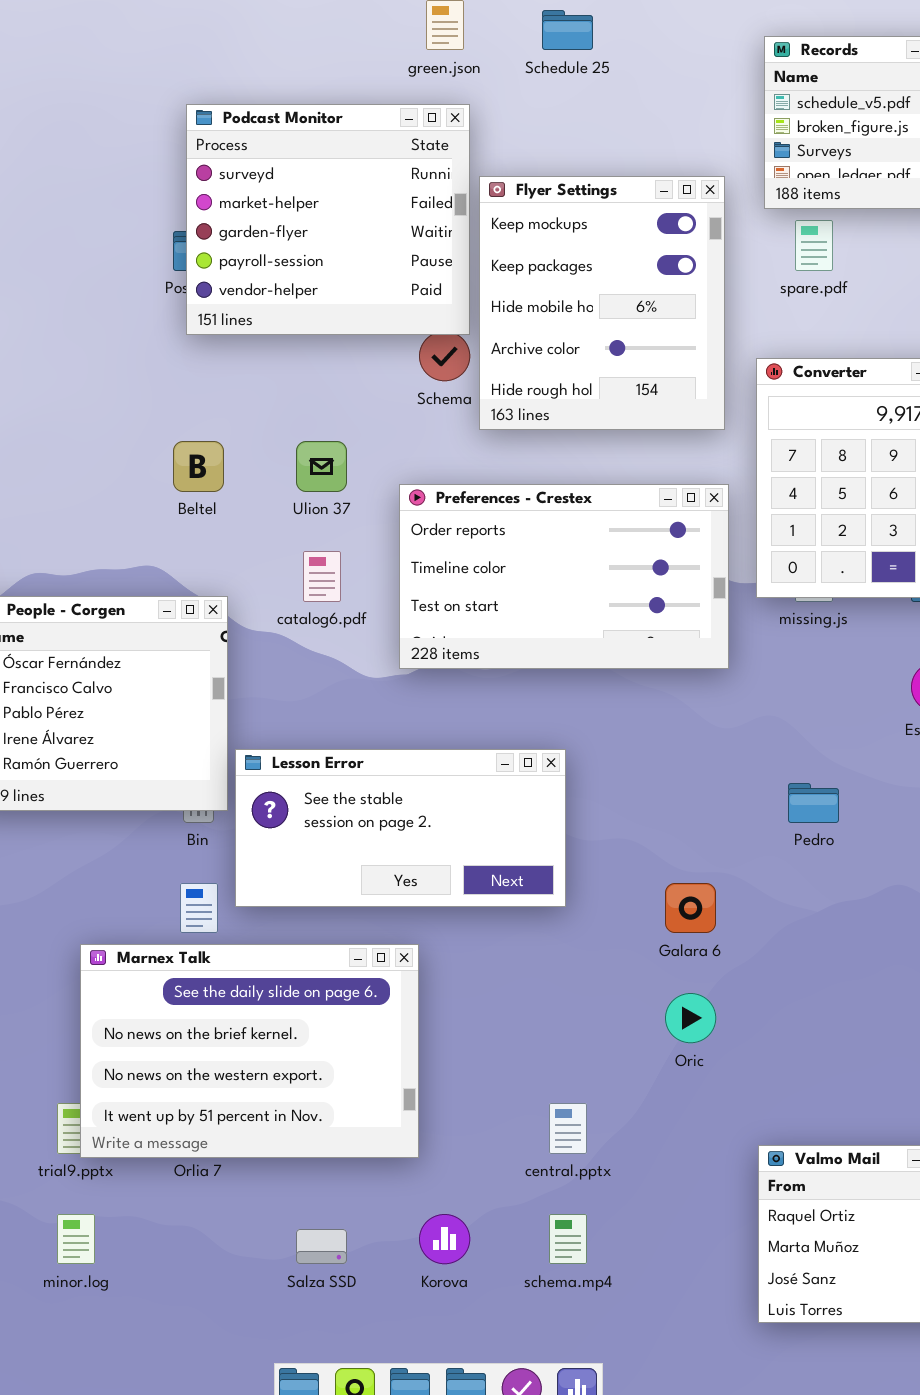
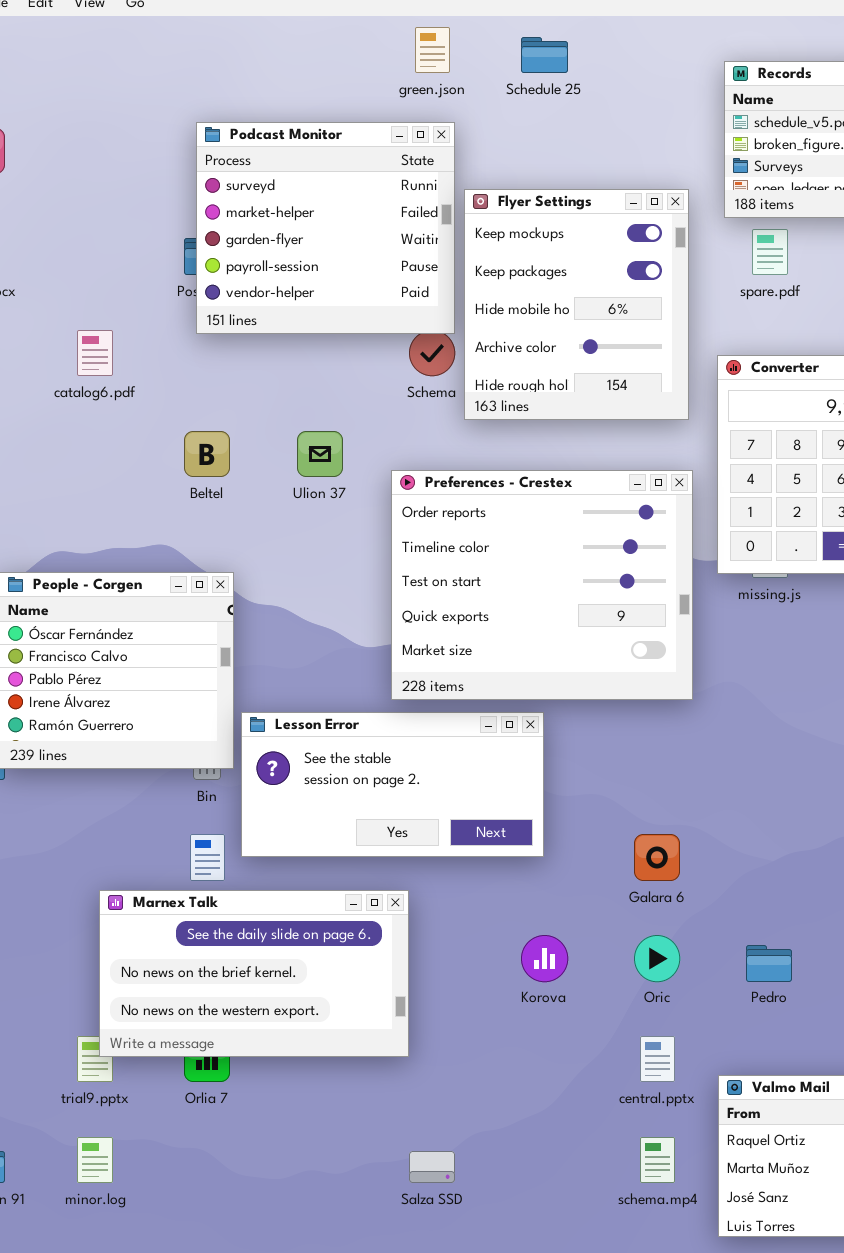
Preferences - Crestex: [399,484,729,669] -> [391,470,693,700], resized
catalog6.pdf: [303,551,341,602] -> [77,330,113,376], moved
Pedro: [788,783,839,823] -> [746,945,792,982], moved
Marnex Talk: [80,944,419,1158] -> [99,890,409,1057], resized
central.pptx: [549,1103,587,1154] -> [640,1036,675,1082], moved
Korova: [419,1214,470,1264] -> [521,935,568,982], moved
schema.mp4: [549,1214,587,1264] -> [640,1137,675,1183], moved
Salza SSD: [296,1229,347,1264] -> [409,1151,455,1183], moved

